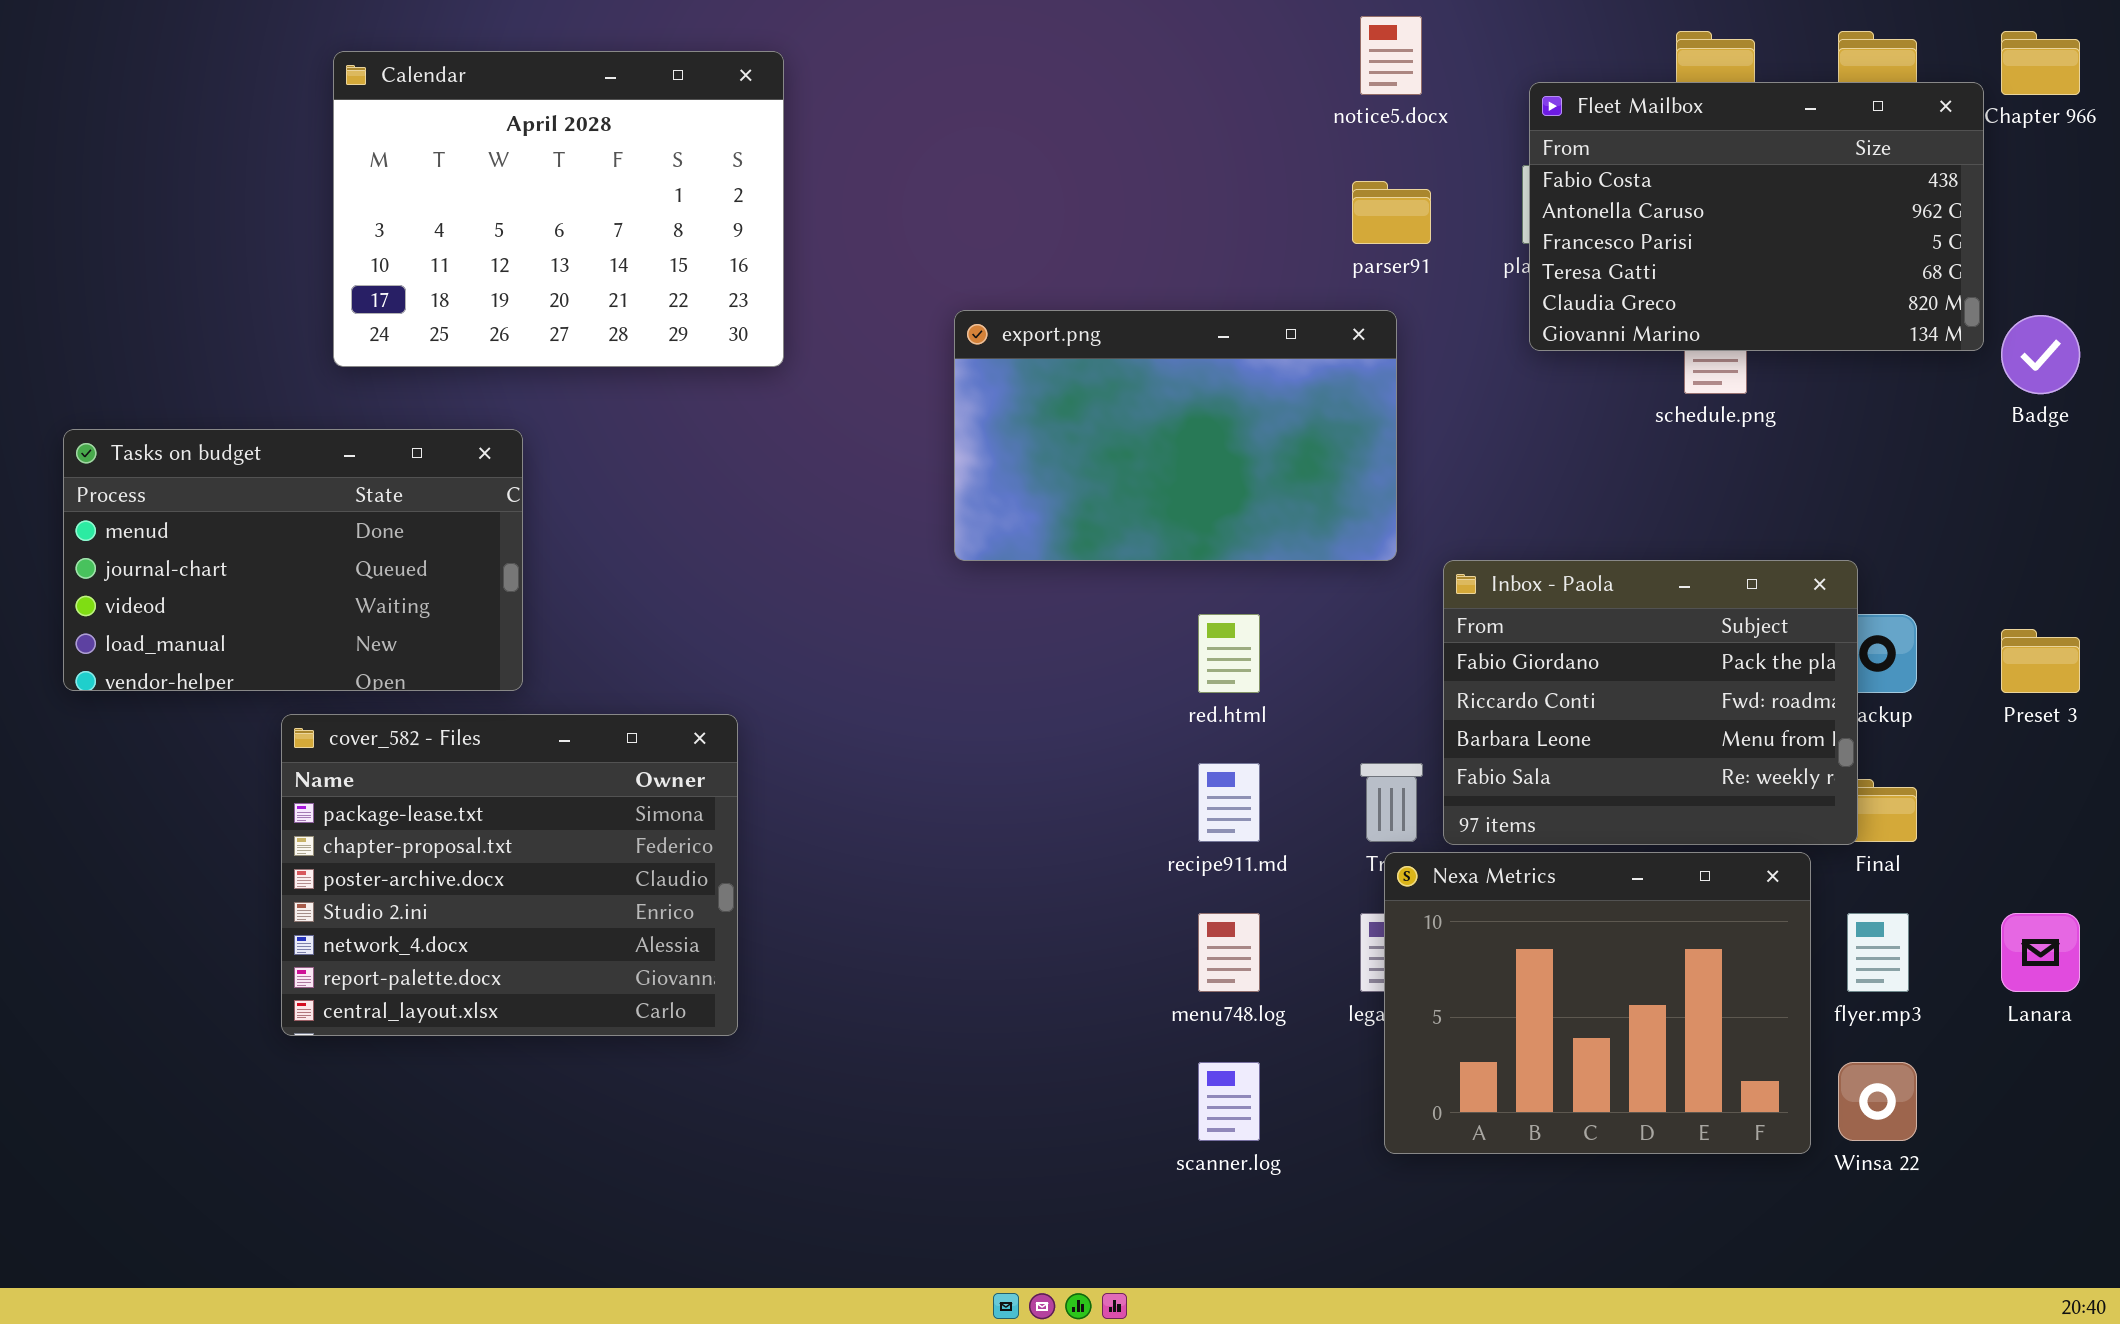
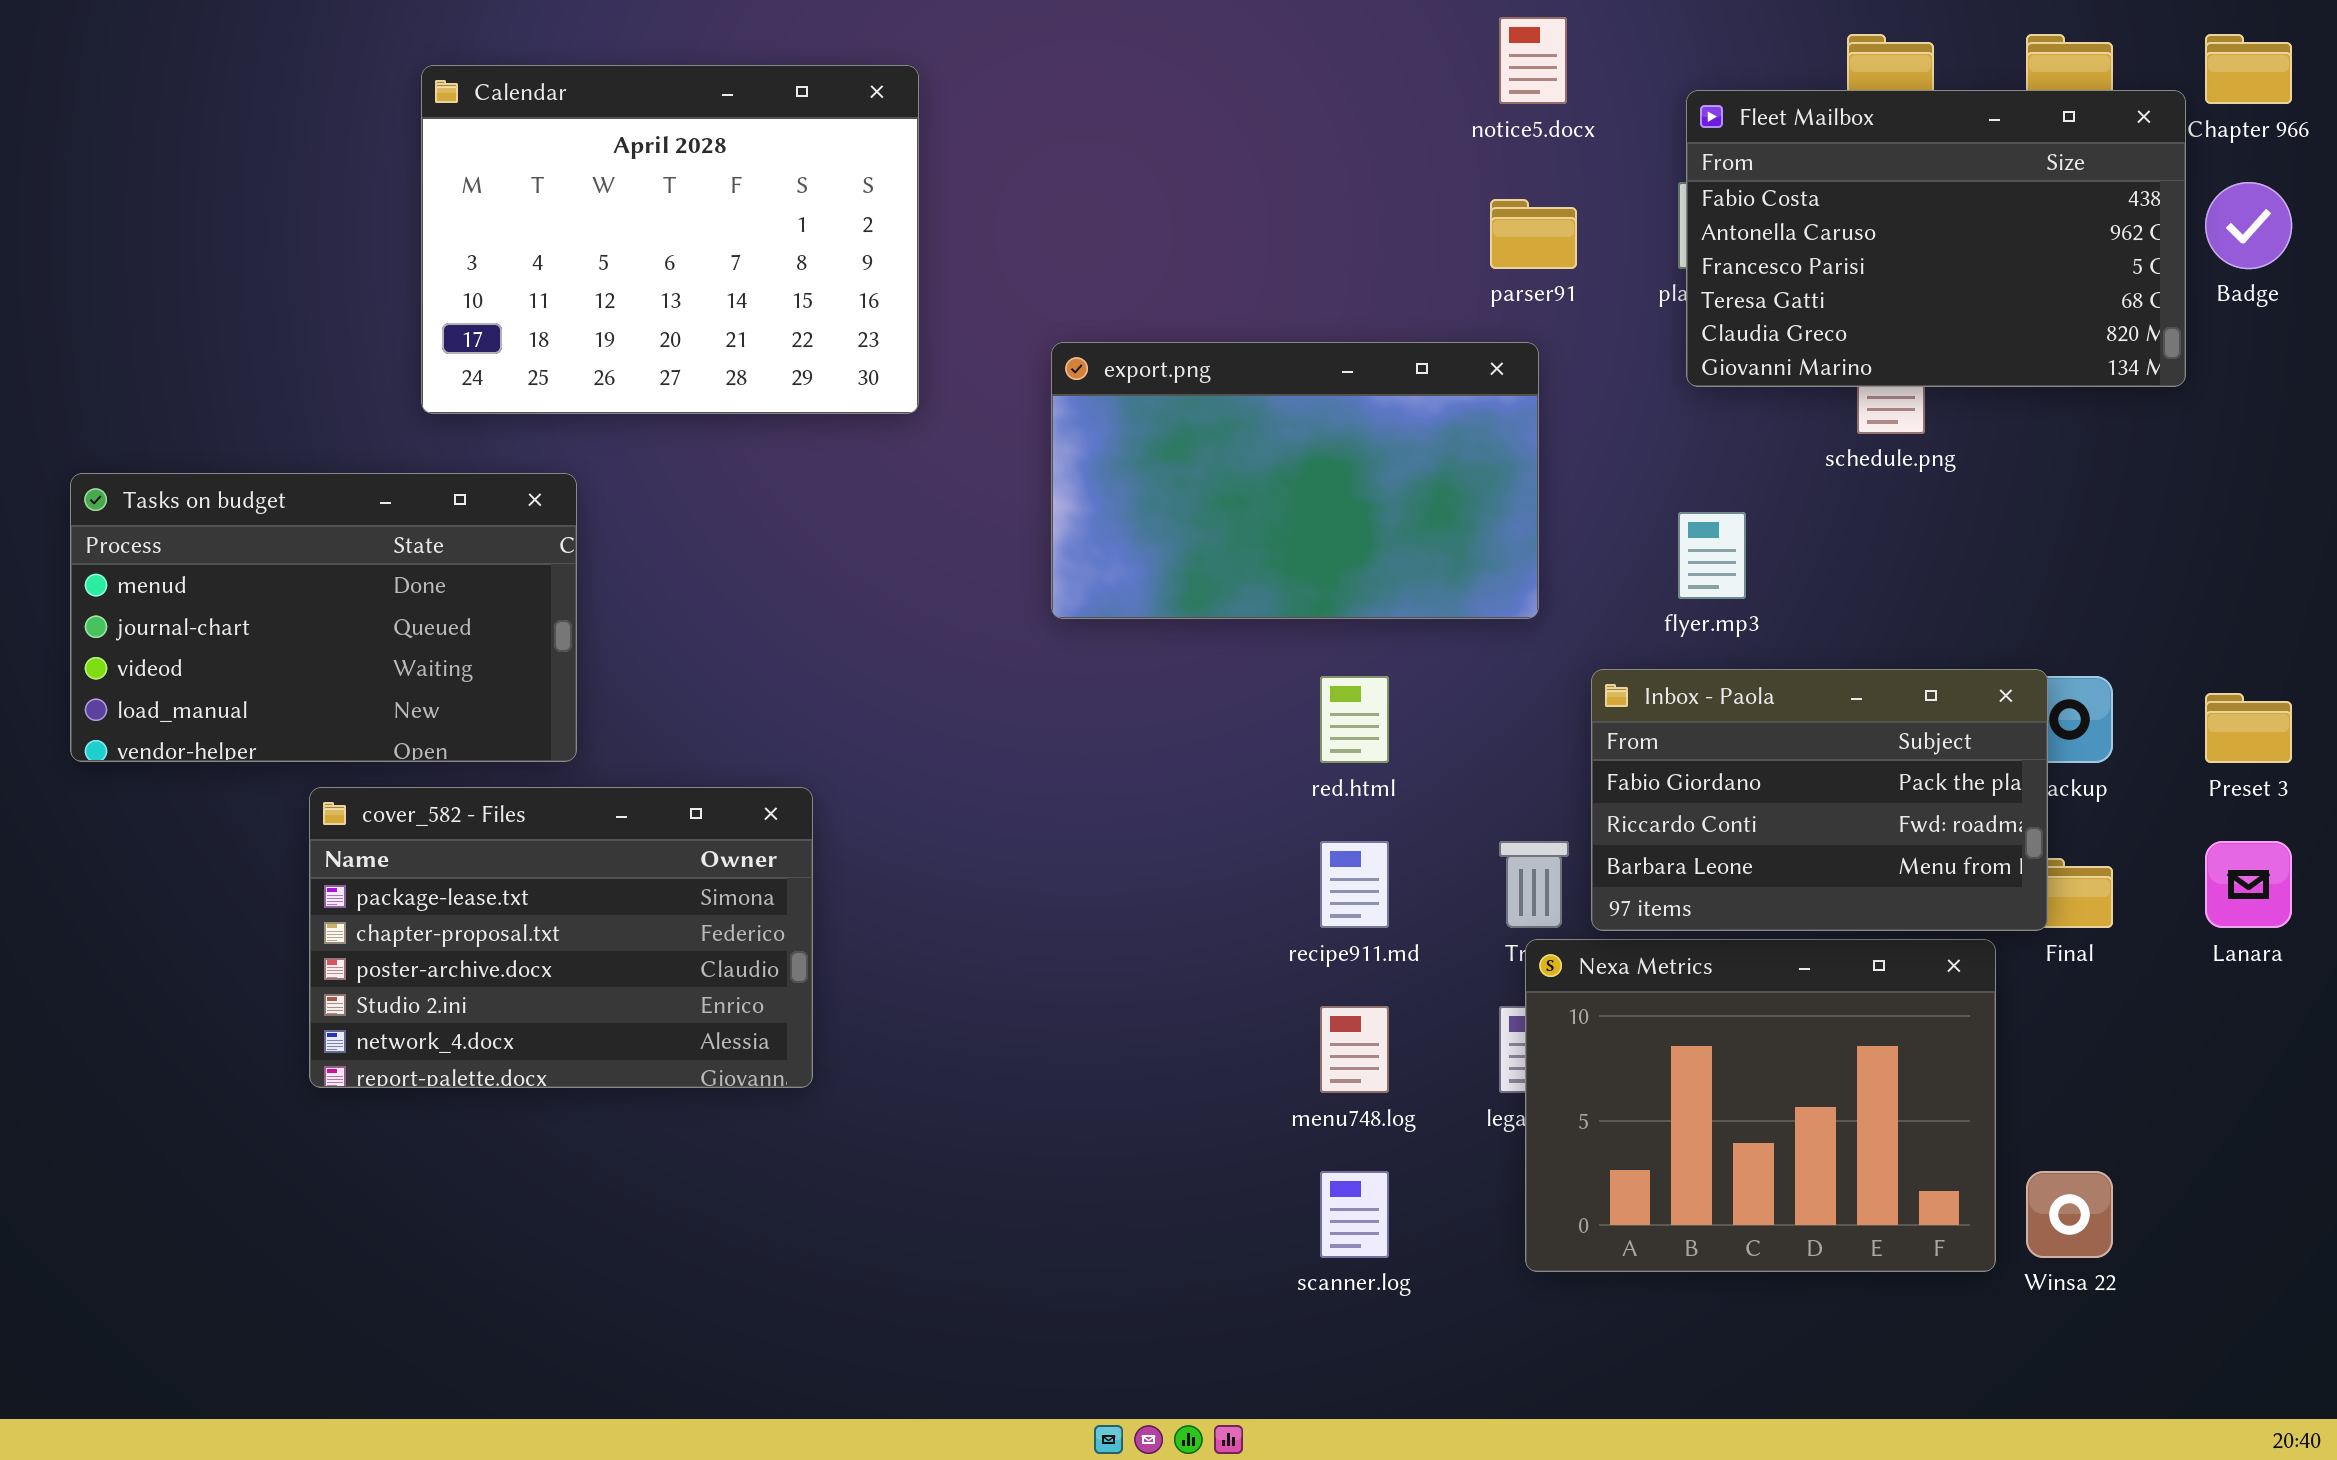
Calendar: [333,51,784,367] -> [421,65,919,414], moved
Badge: [2001,315,2080,394] -> [2205,182,2292,269], moved
Inbox - Paola: [1443,560,1858,845] -> [1591,669,2048,931], resized
cover_582 - Files: [281,714,738,1036] -> [309,787,813,1088], resized
flyer.mp3: [1847,913,1909,992] -> [1678,512,1746,599], moved
Lanara: [2001,913,2080,992] -> [2205,841,2292,928], moved

